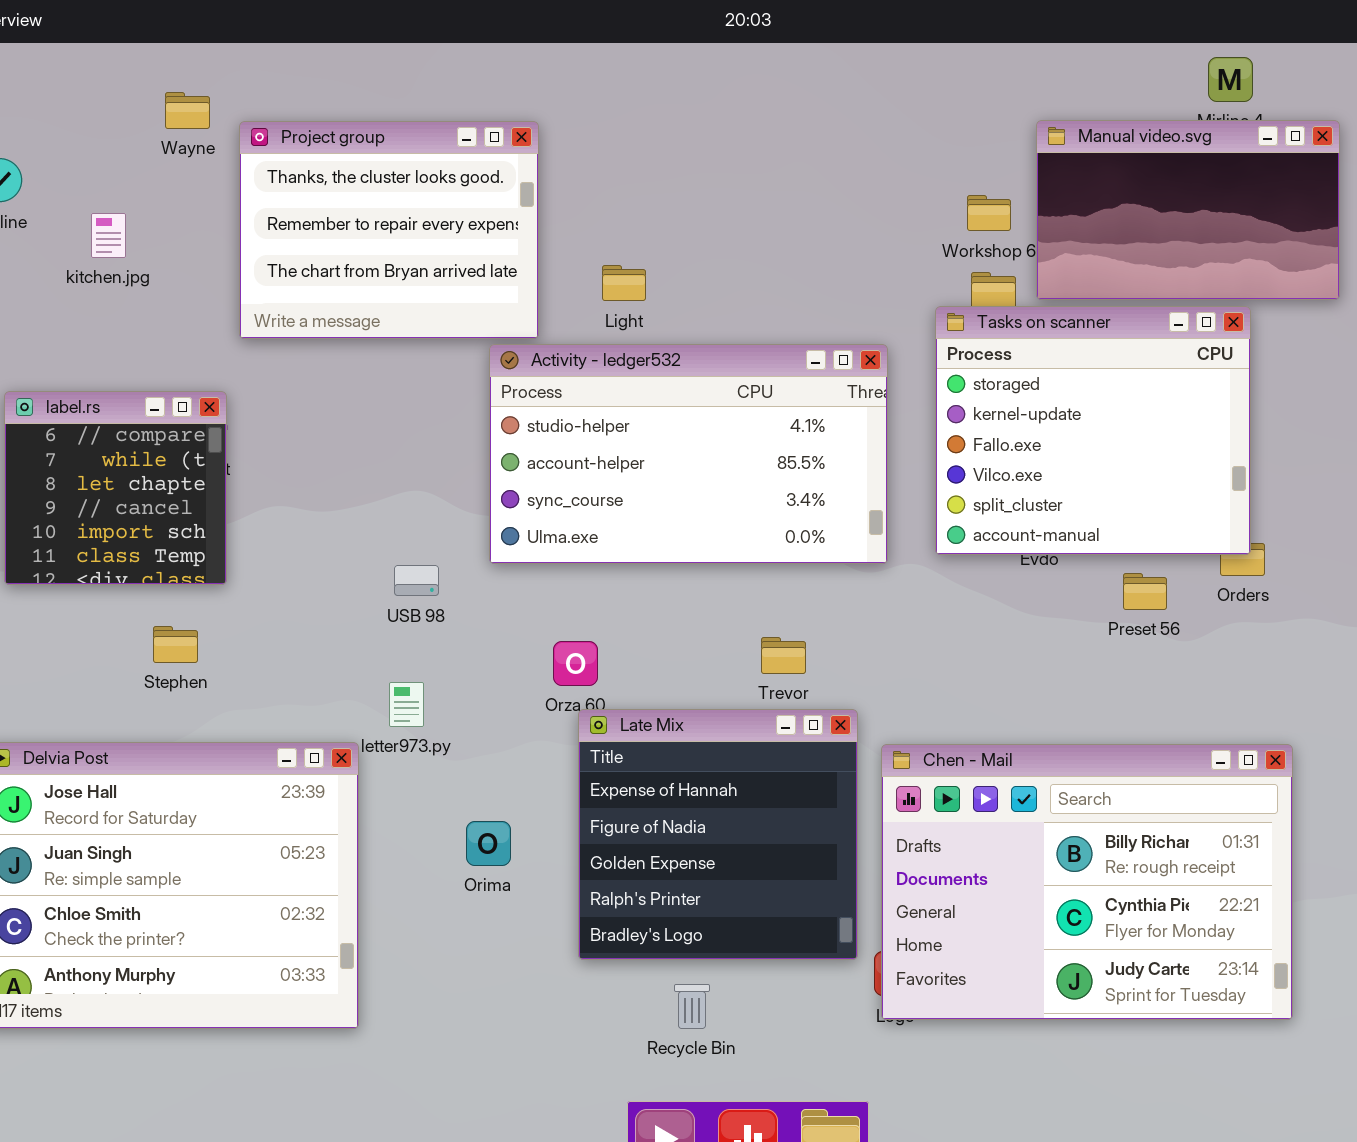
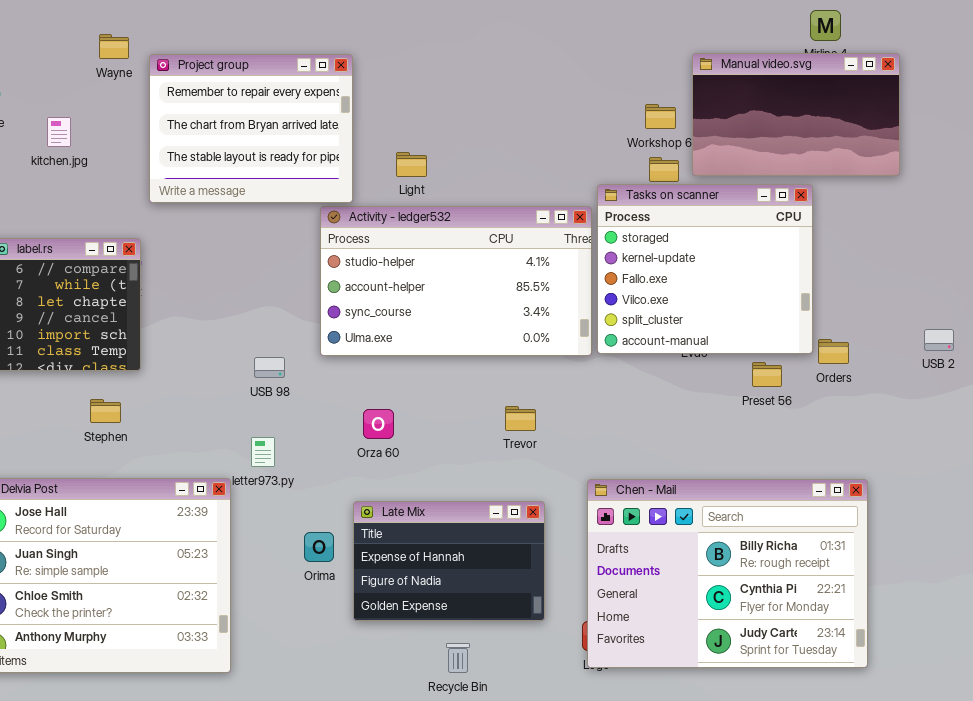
Project group: [239,121,539,339] -> [149,54,353,203], scrolled down 1 row
Tasks on scanner: [935,306,1251,555] -> [597,184,813,354], moved
Late Mix: [578,709,858,960] -> [353,501,545,621], moved, resized

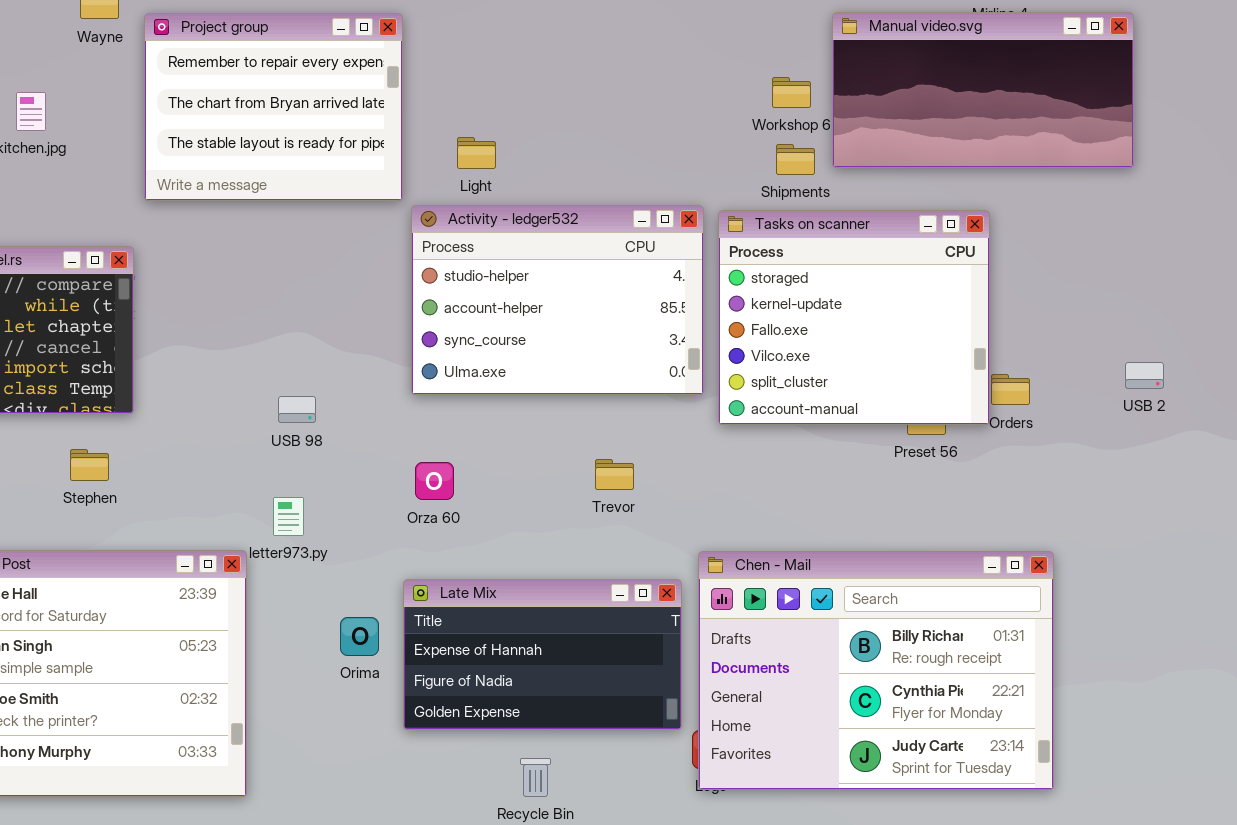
Manual video.svg: [692,53,900,176] -> [832,12,1134,168], resized
Tasks on scanner: [597,184,813,354] -> [718,210,990,425], moved
Activity - ledger532: [320,206,592,356] -> [411,205,704,395], resized
Late Mix: [353,501,545,621] -> [403,579,682,730], resized

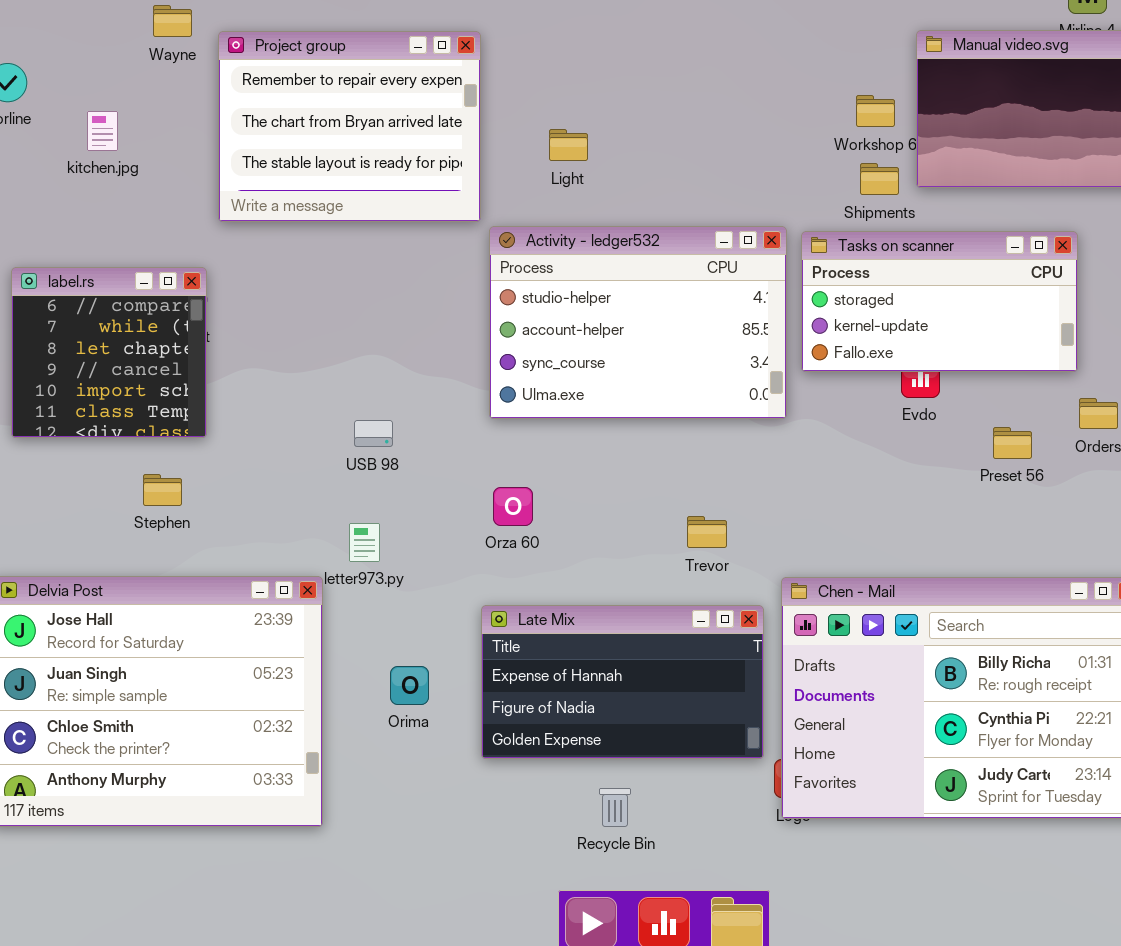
Light: [457,137,496,169] -> [549,129,588,161], moved
Tasks on scanner: [718,210,990,425] -> [801,231,1078,372], resized
Trevor: [595,459,634,490] -> [687,516,727,548], moved
Orima: [340,617,379,656] -> [390,666,429,705], moved

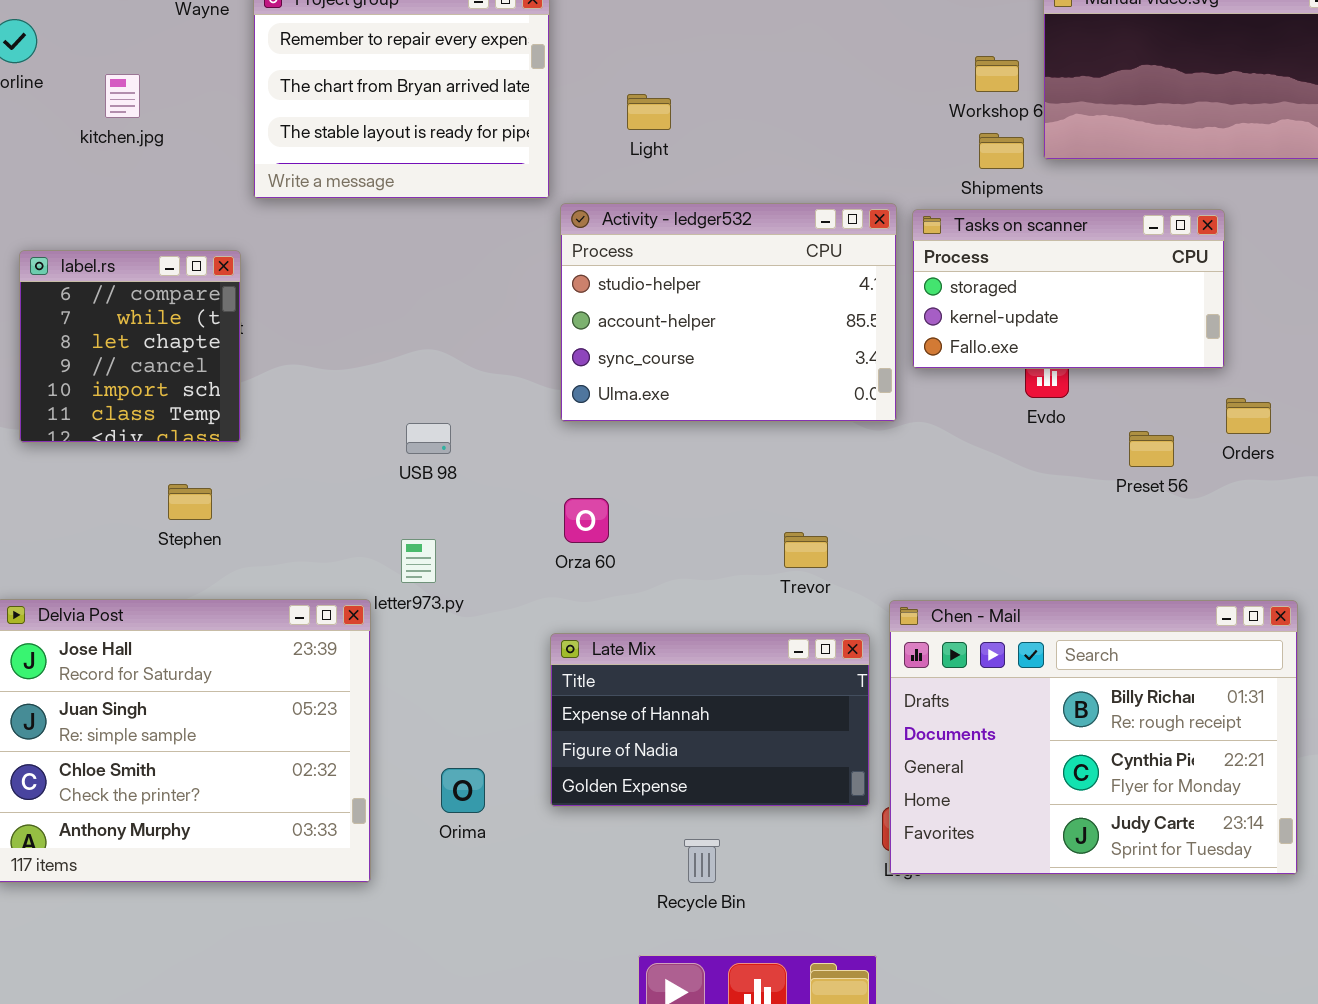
Orima: [390,666,429,705] -> [441,768,485,813], moved

